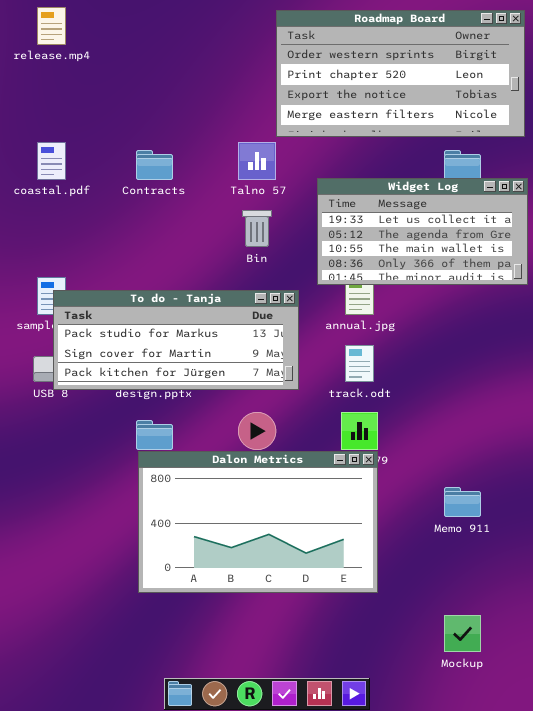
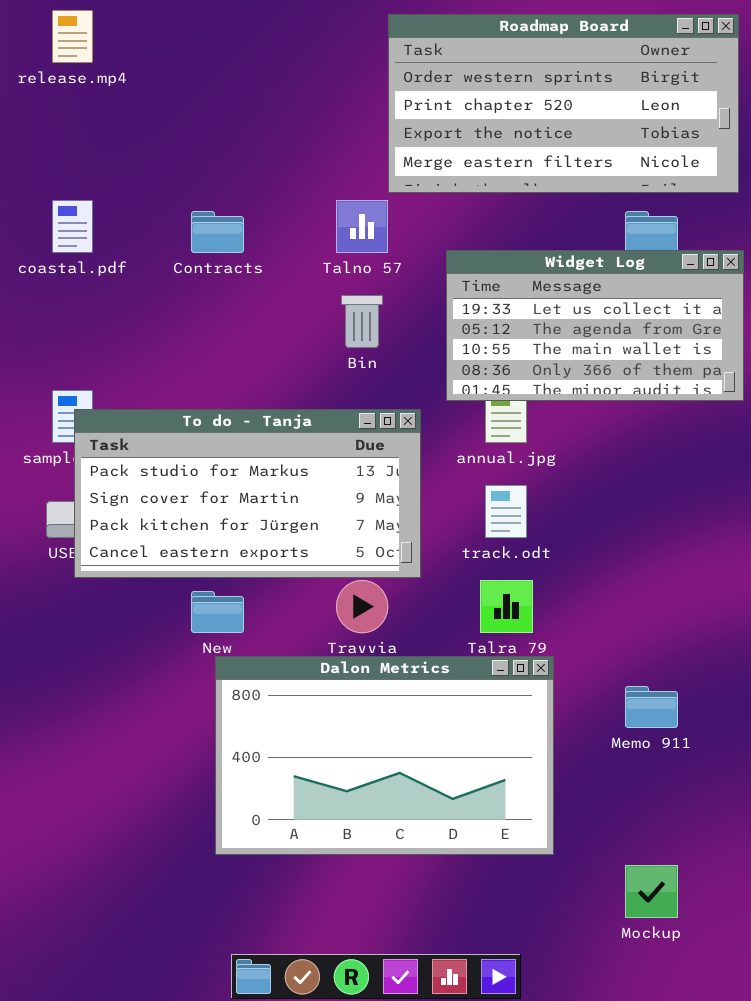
To do - Tanja: [53,290,299,390] -> [74,409,421,578], resized
Dalon Metrics: [138,451,378,593] -> [215,656,554,855], moved

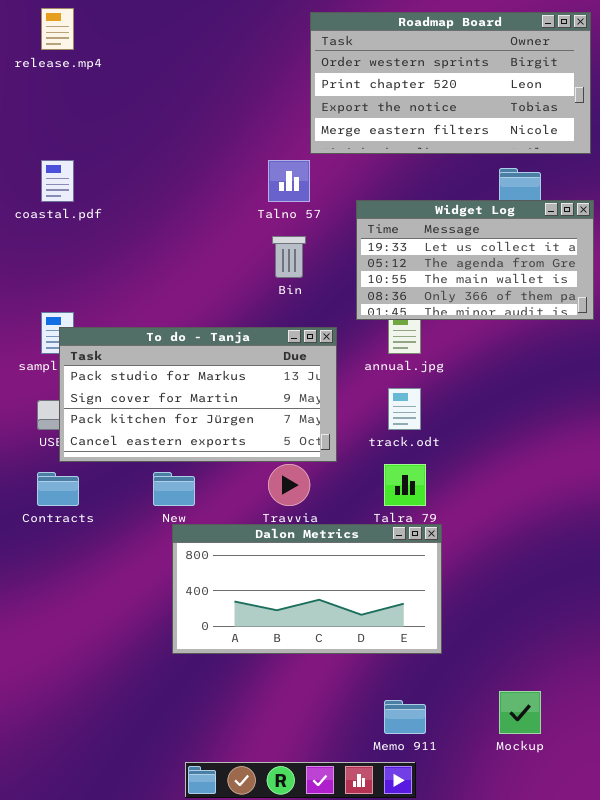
Contracts: [191,211,244,253] -> [37,472,79,506], moved
Dalon Metrics: [215,656,554,855] -> [172,524,442,654], resized
Memo 911: [625,686,678,728] -> [384,700,426,734], moved

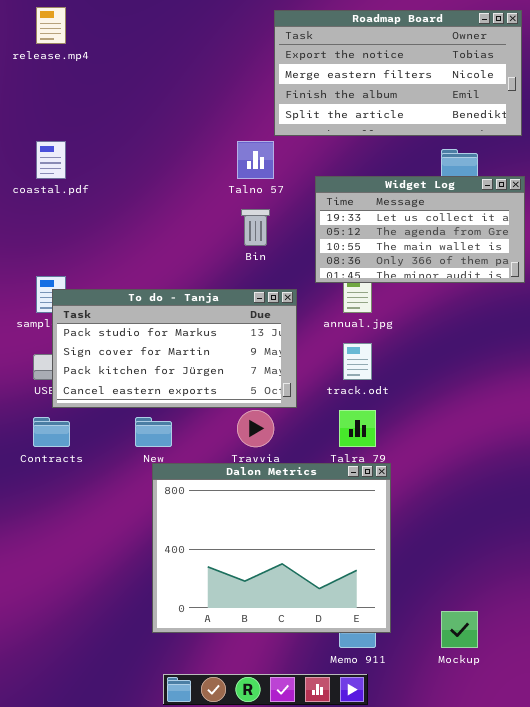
Roadmap Board: [310,12,591,154] -> [274,10,522,136], scrolled down 2 rows
Dalon Metrics: [172,524,442,654] -> [152,463,391,633], resized

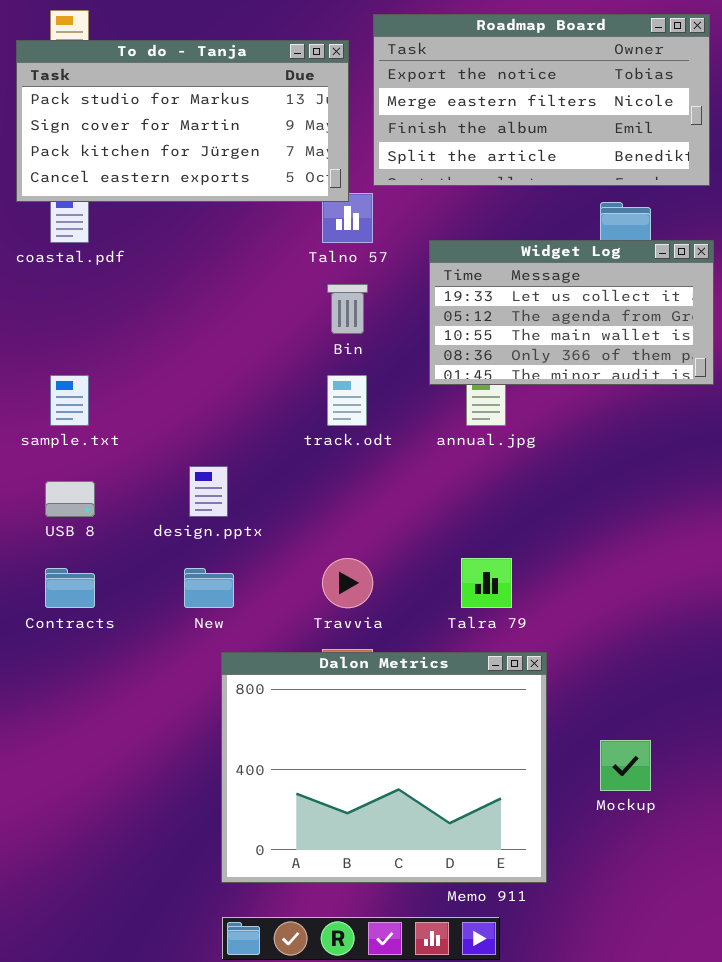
To do - Tanja: [52,289,297,408] -> [16,40,349,202], moved
track.odt: [343,343,372,380] -> [327,375,367,426], moved
Dalon Metrics: [152,463,391,633] -> [221,652,547,883], moved
Mockup: [441,611,478,648] -> [600,740,651,791], moved

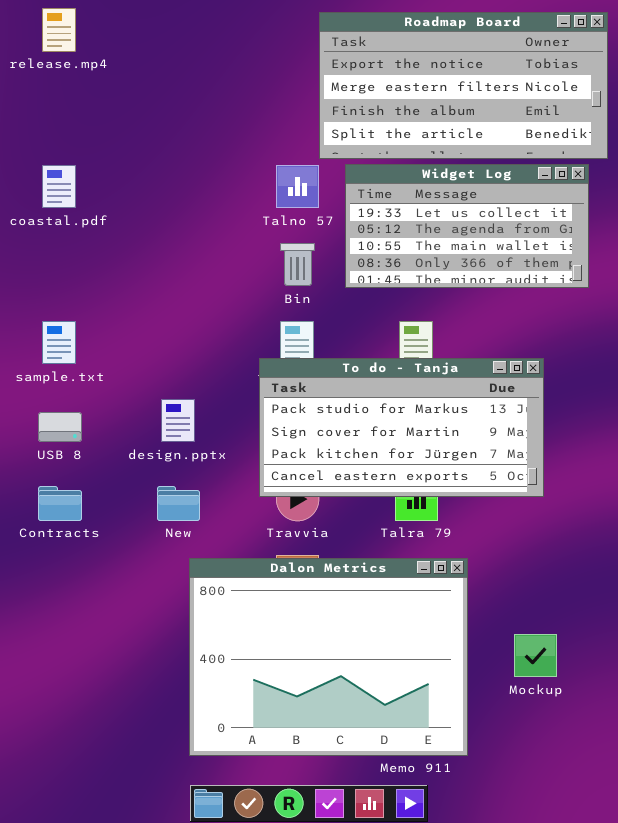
To do - Tanja: [16,40,349,202] -> [259,358,544,497], moved
Widget Log: [429,240,714,385] -> [345,164,589,288], moved

